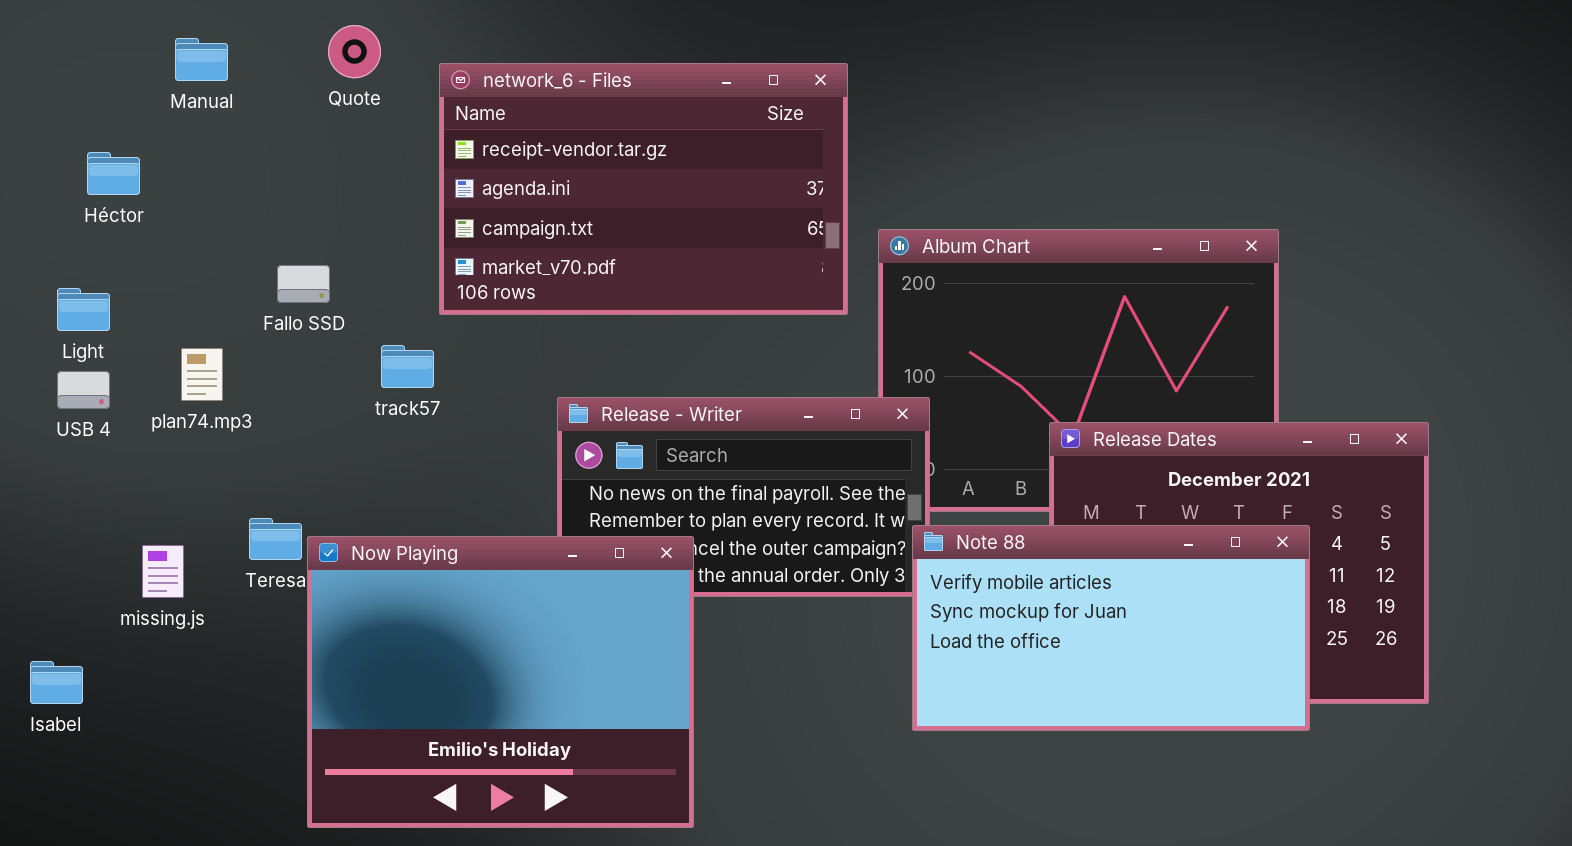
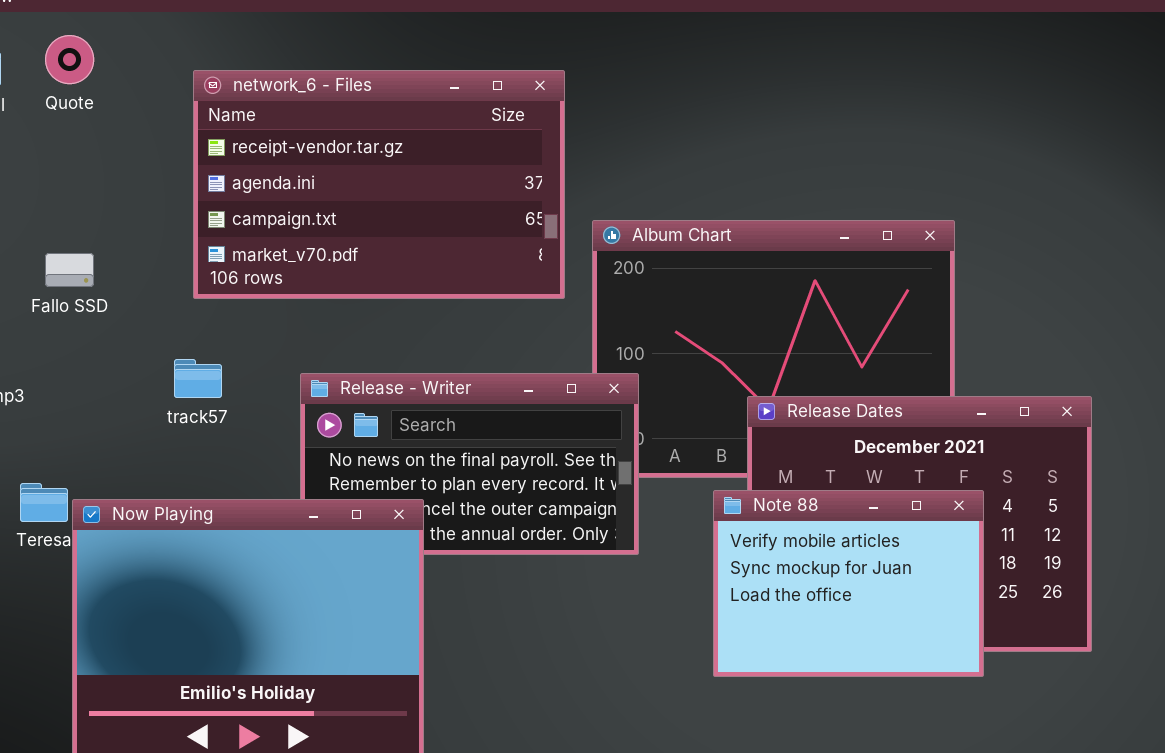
Quote: [328,25,381,78] -> [45,35,94,84], moved
track57: [381,345,434,388] -> [174,359,222,398], moved
Note 88: [912,525,1310,731] -> [713,490,984,677], resized

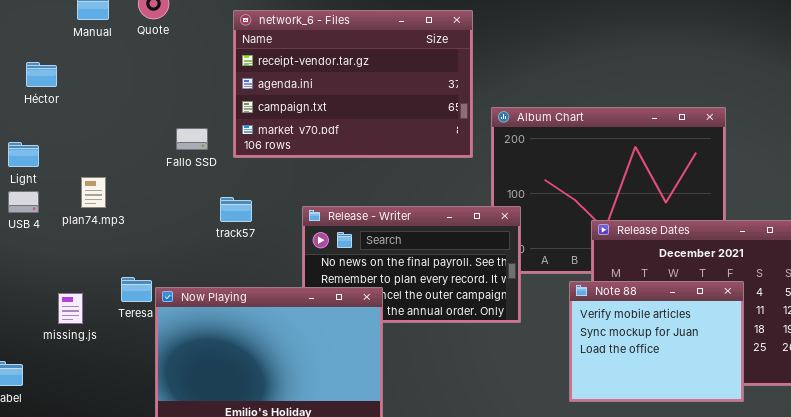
Fallo SSD: [45,253,94,287] -> [176,128,208,150], moved

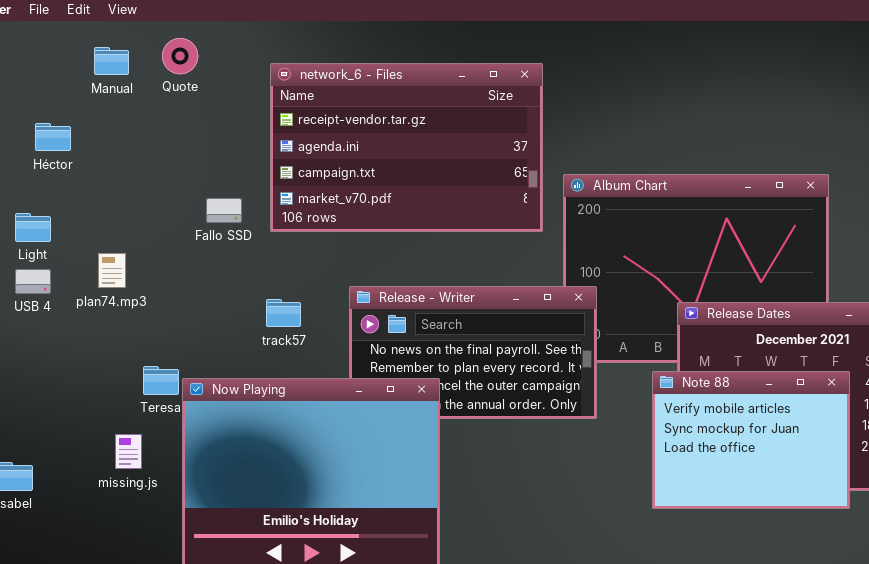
track57: [220,197,252,222] -> [266,299,301,327], moved
missing.js: [58,293,83,324] -> [115,434,142,469], moved

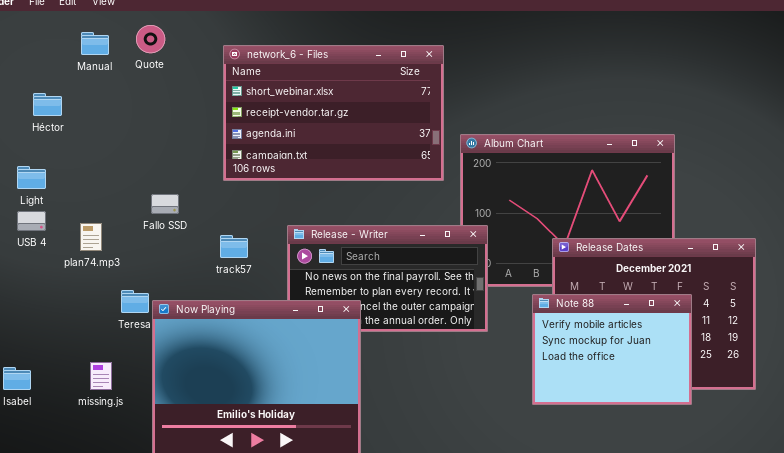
network_6 - Files: [270,63,543,232] -> [223,45,444,181], scrolled up 1 row
Fallo SSD: [206,198,242,223] -> [151,194,179,214], moved
plan74.mp3: [98,253,126,288] -> [80,223,102,251], moved
missing.js: [115,434,142,469] -> [90,362,112,390], moved

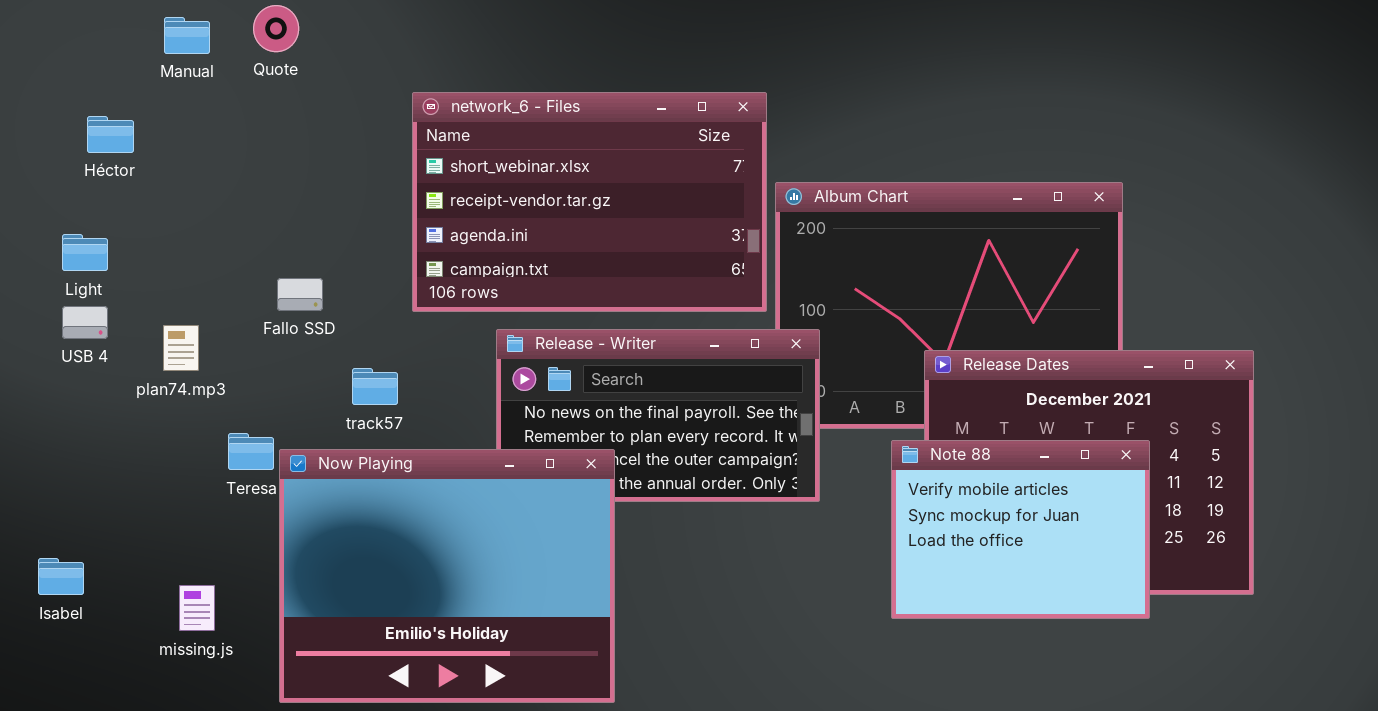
network_6 - Files: [223,45,444,181] -> [412,92,767,312], moved
track57: [220,235,248,258] -> [352,368,398,405], moved
missing.js: [90,362,112,390] -> [179,585,215,631], moved

